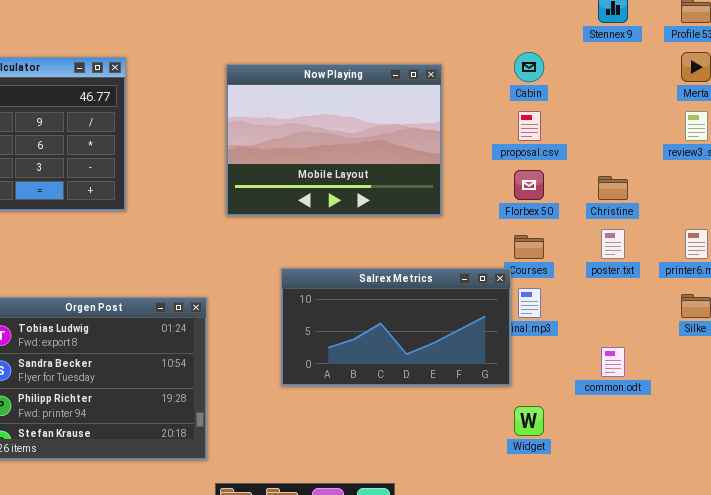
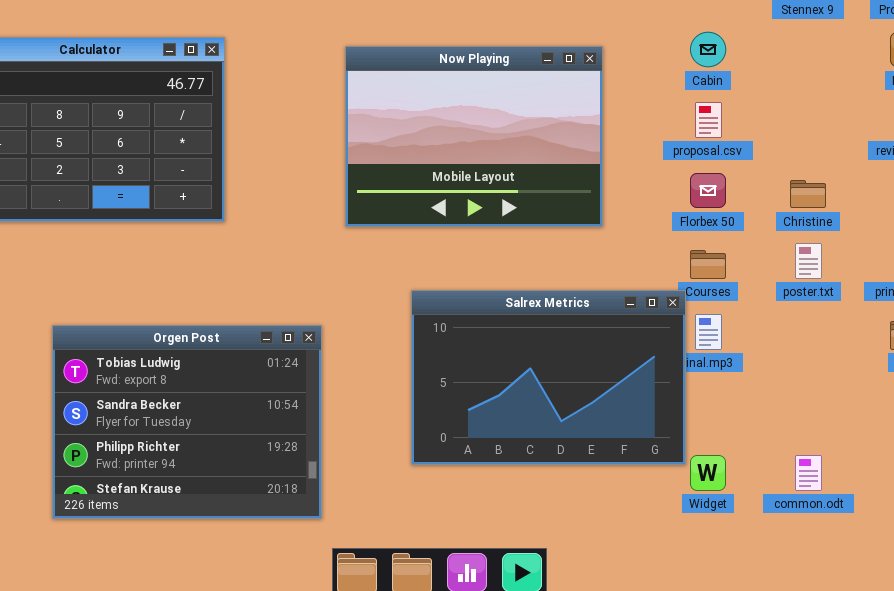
Salrex Metrics: [281,268,511,386] -> [411,290,686,465], resized
common.odt: [601,347,625,377] -> [795,455,822,491], moved

